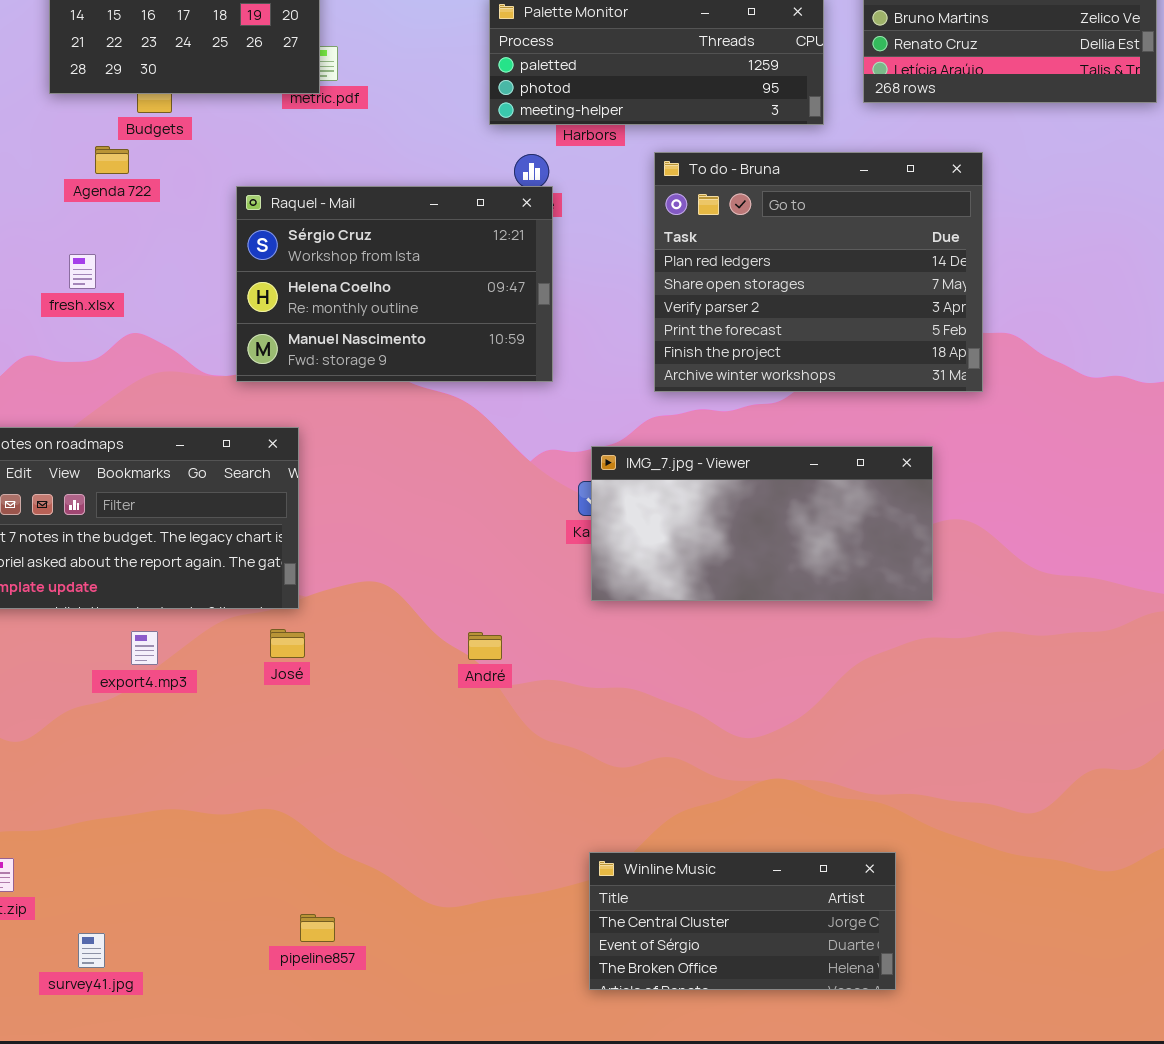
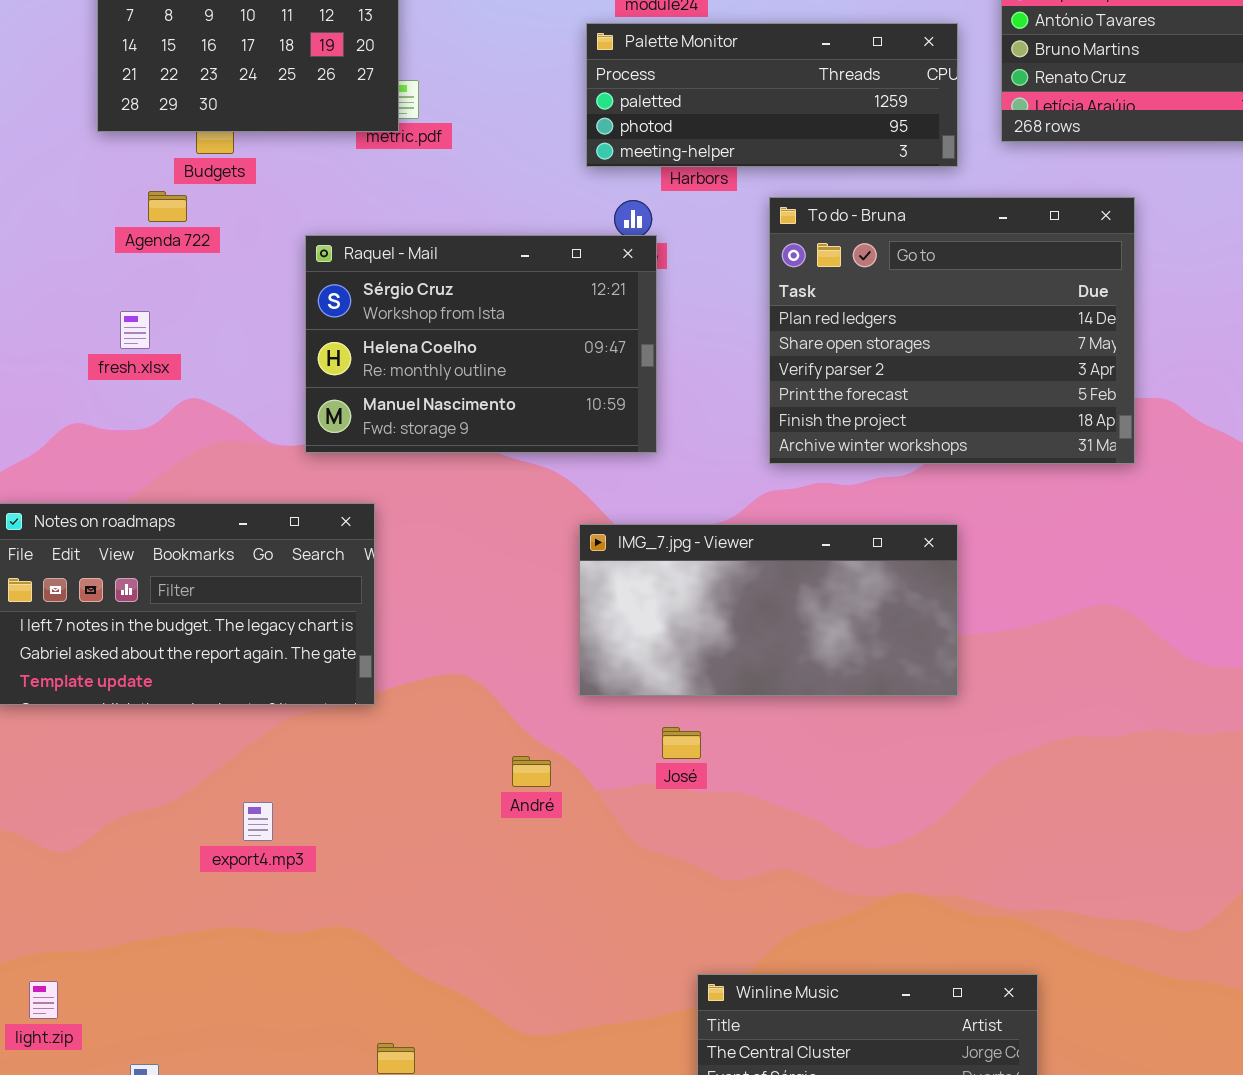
IMG_7.jpg - Viewer: [591,446,933,601] -> [579,524,958,696], moved
José: [270,629,305,658] -> [662,727,701,759], moved
export4.mp3: [131,631,158,665] -> [243,802,273,841], moved
André: [468,632,502,660] -> [512,756,551,787], moved

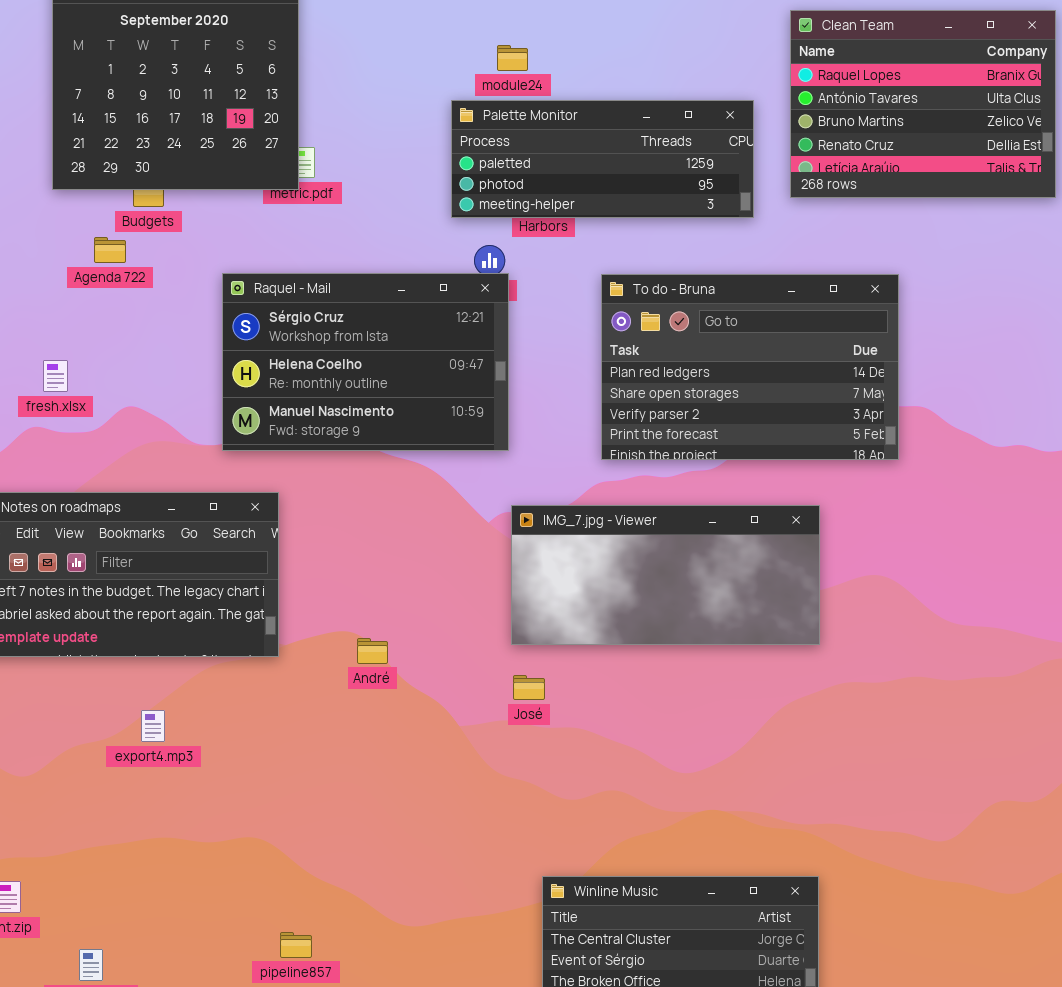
To do - Bruna: [769,197,1135,464] -> [601,274,899,460], resized
fresh.xlsx: [120,311,150,349] -> [43,360,68,392], moved
IMG_7.jpg - Viewer: [579,524,958,696] -> [511,505,820,645], moved
André: [512,756,551,787] -> [357,638,388,664], moved
export4.mp3: [243,802,273,841] -> [141,710,165,742], moved

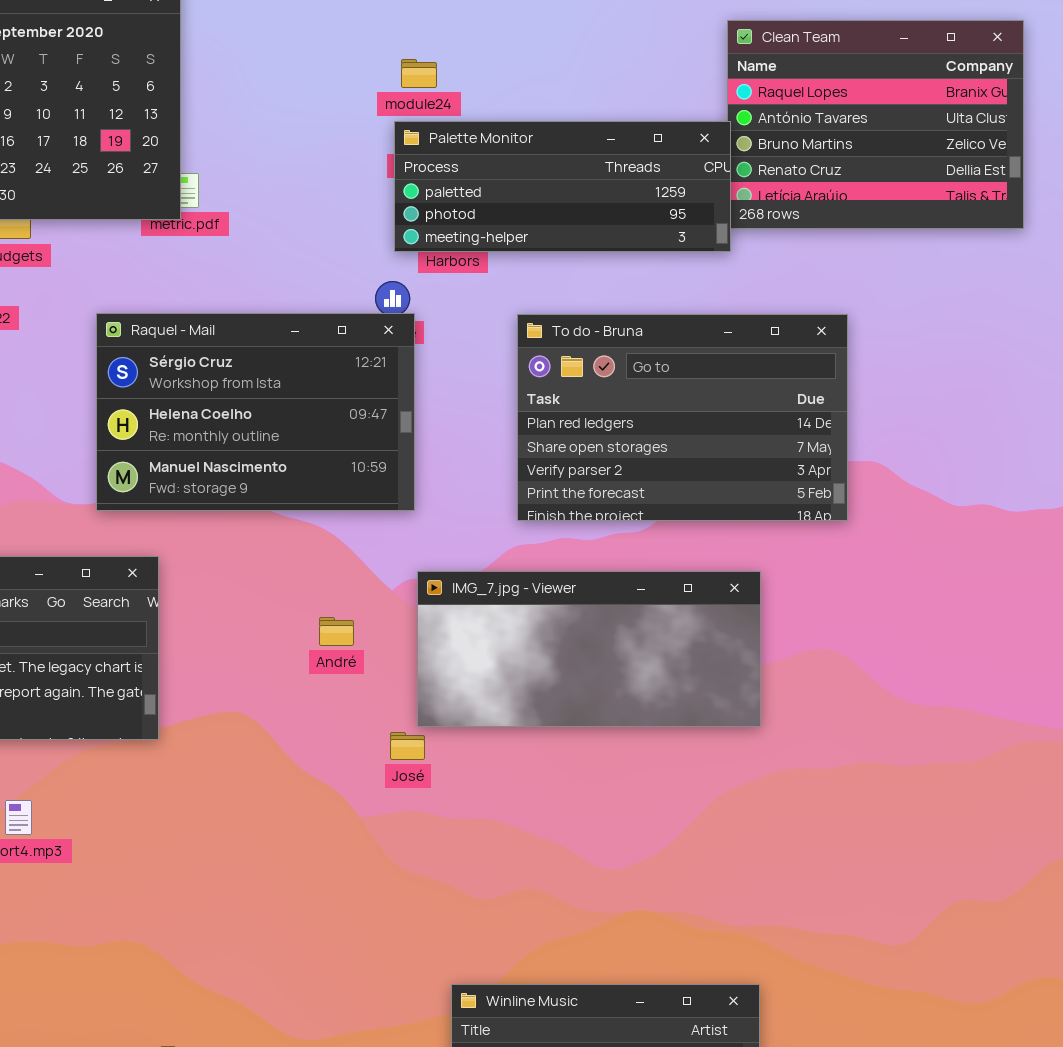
Palette Monitor: [451,100,754,218] -> [394,121,731,252], moved
André: [357,638,388,664] -> [319,617,354,646], moved
José: [513,675,545,700] -> [390,732,425,760], moved

